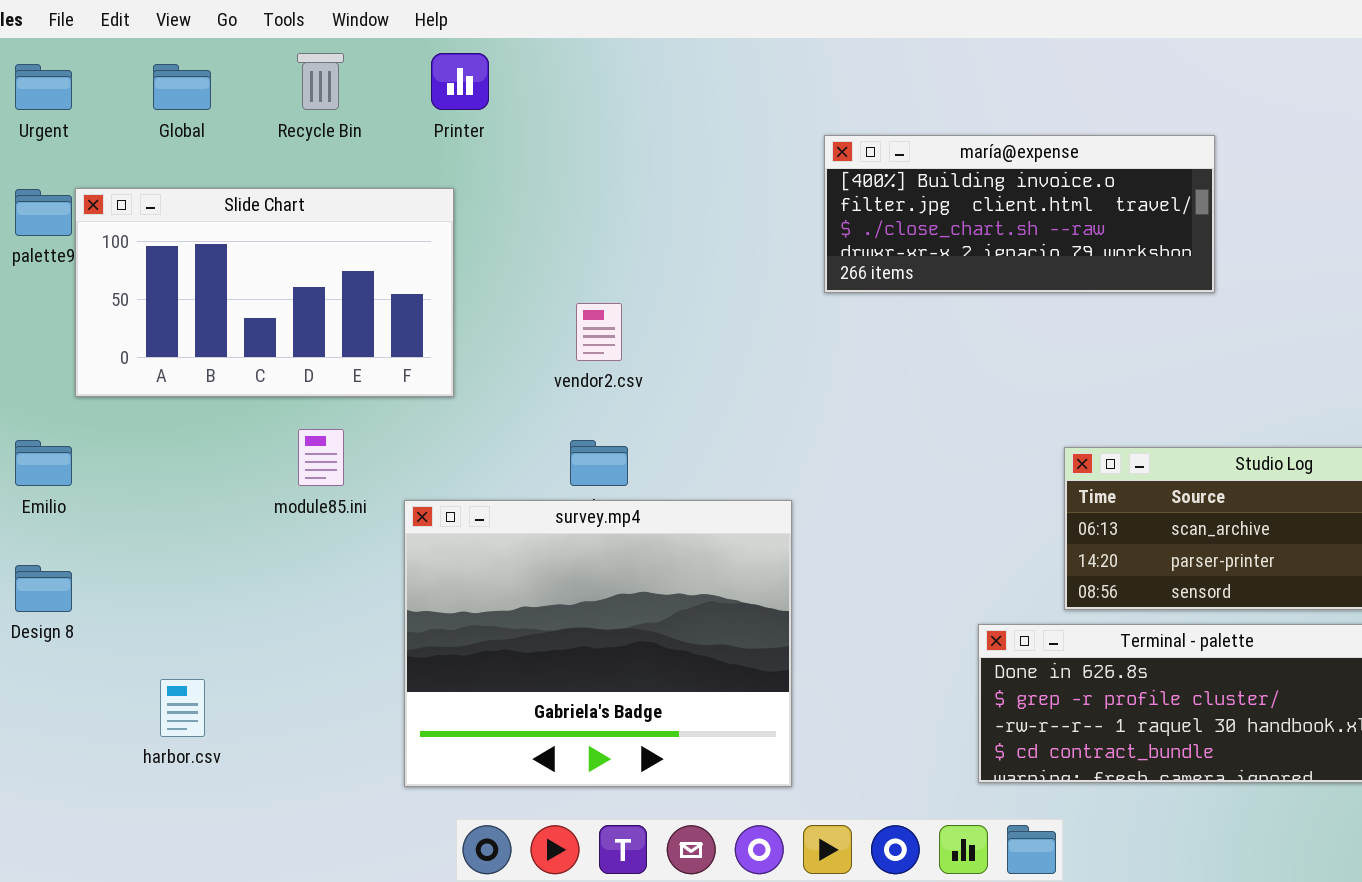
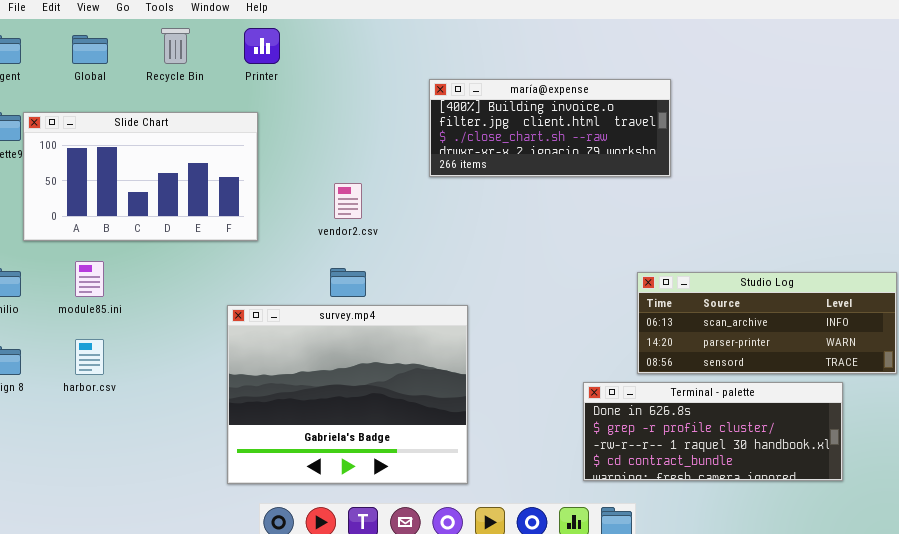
maría@expense: [824,135,1215,293] -> [429,79,671,177], moved
module85.ini: [298,429,344,486] -> [75,261,104,297], moved
harbor.csv: [160,679,205,737] -> [75,339,104,375], moved

